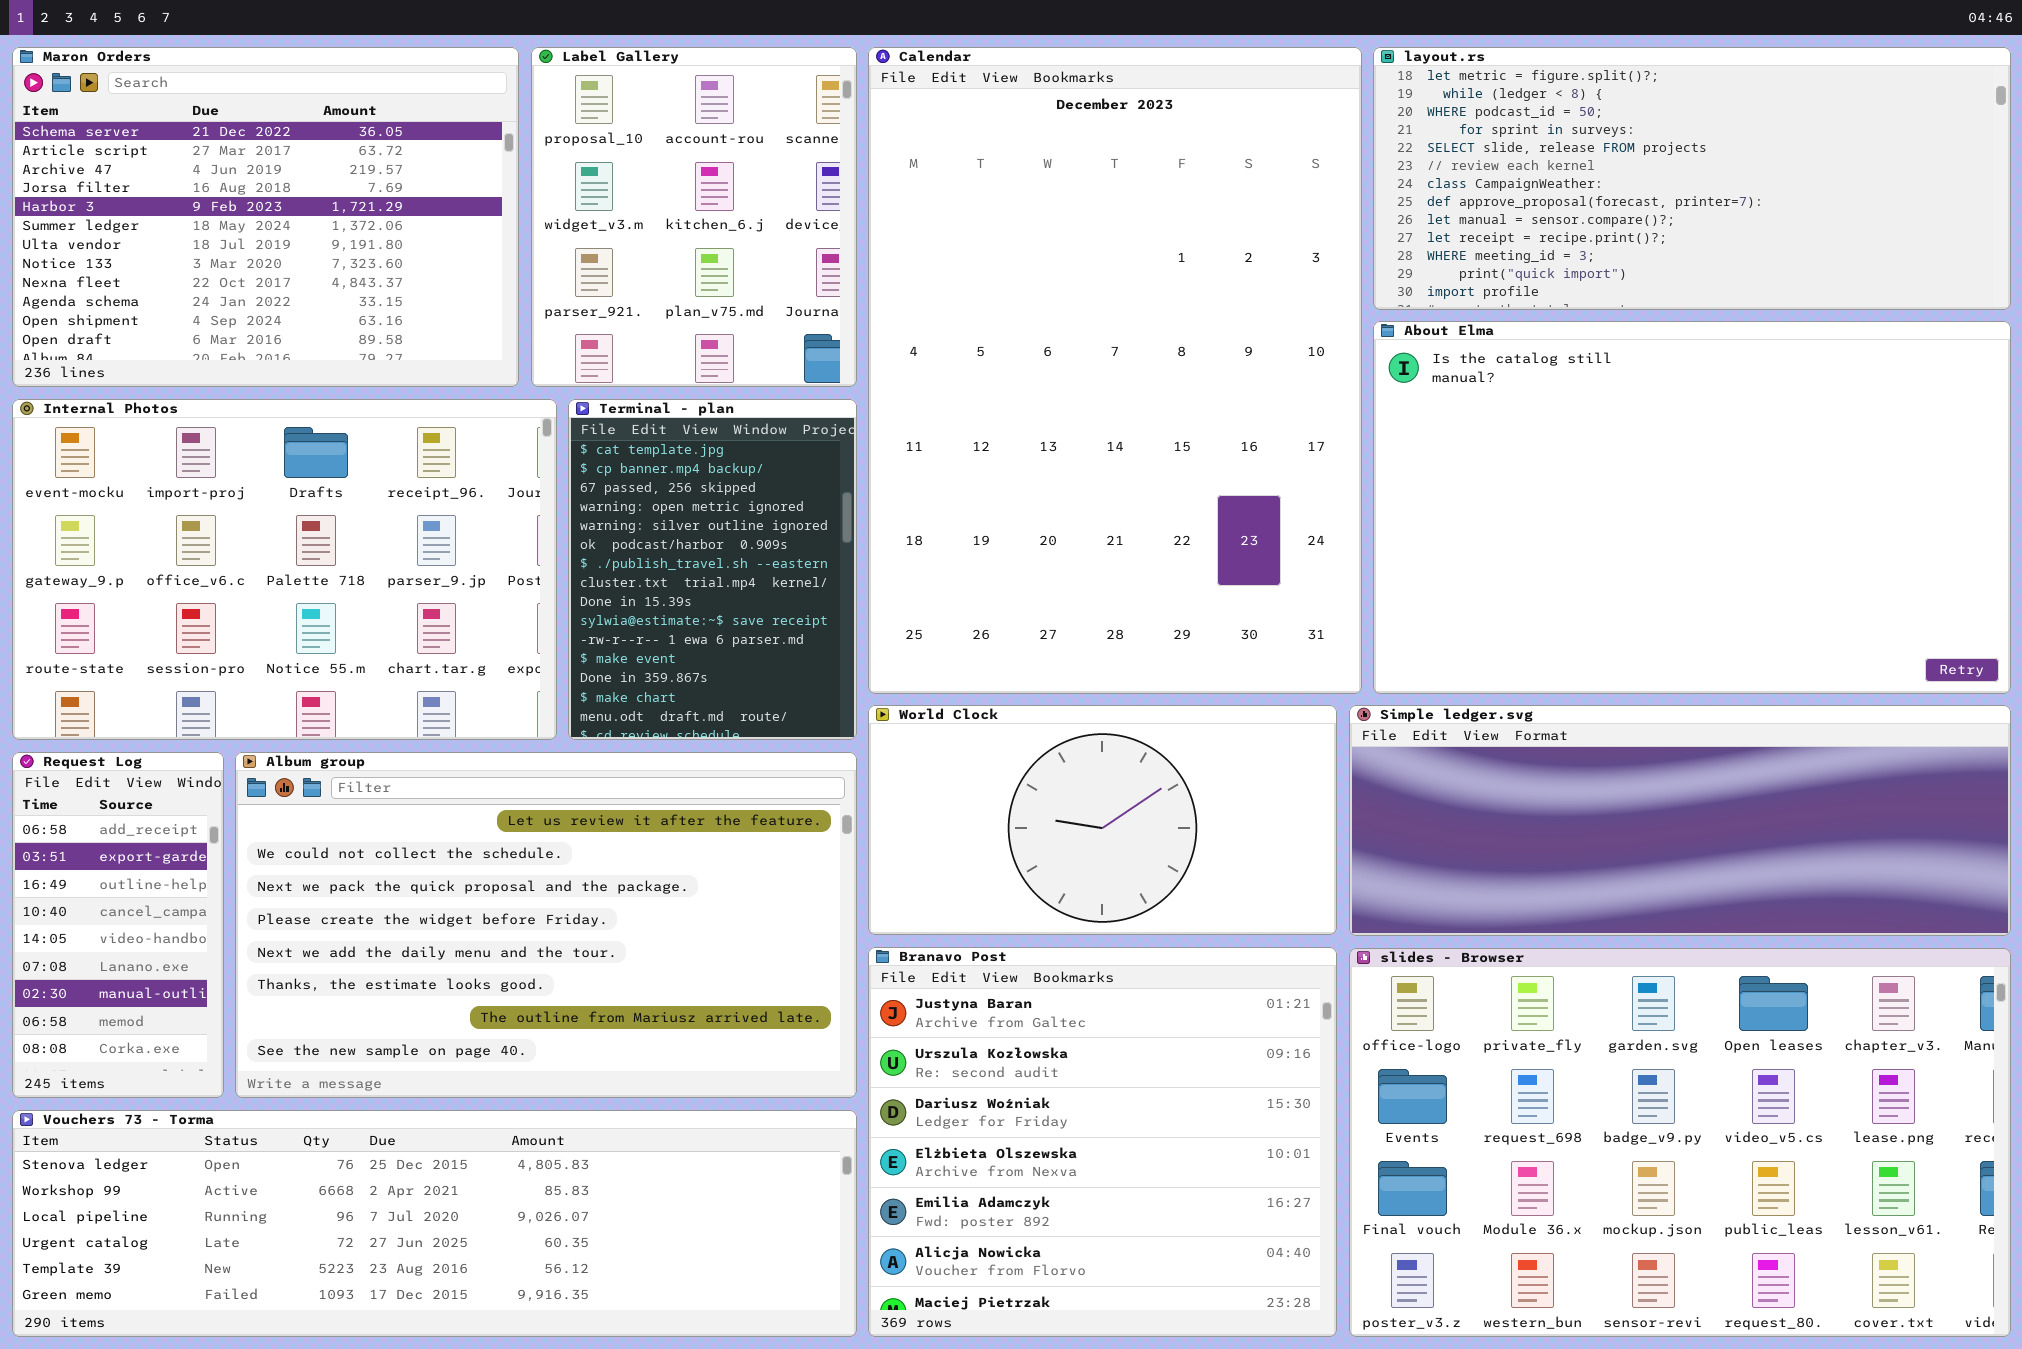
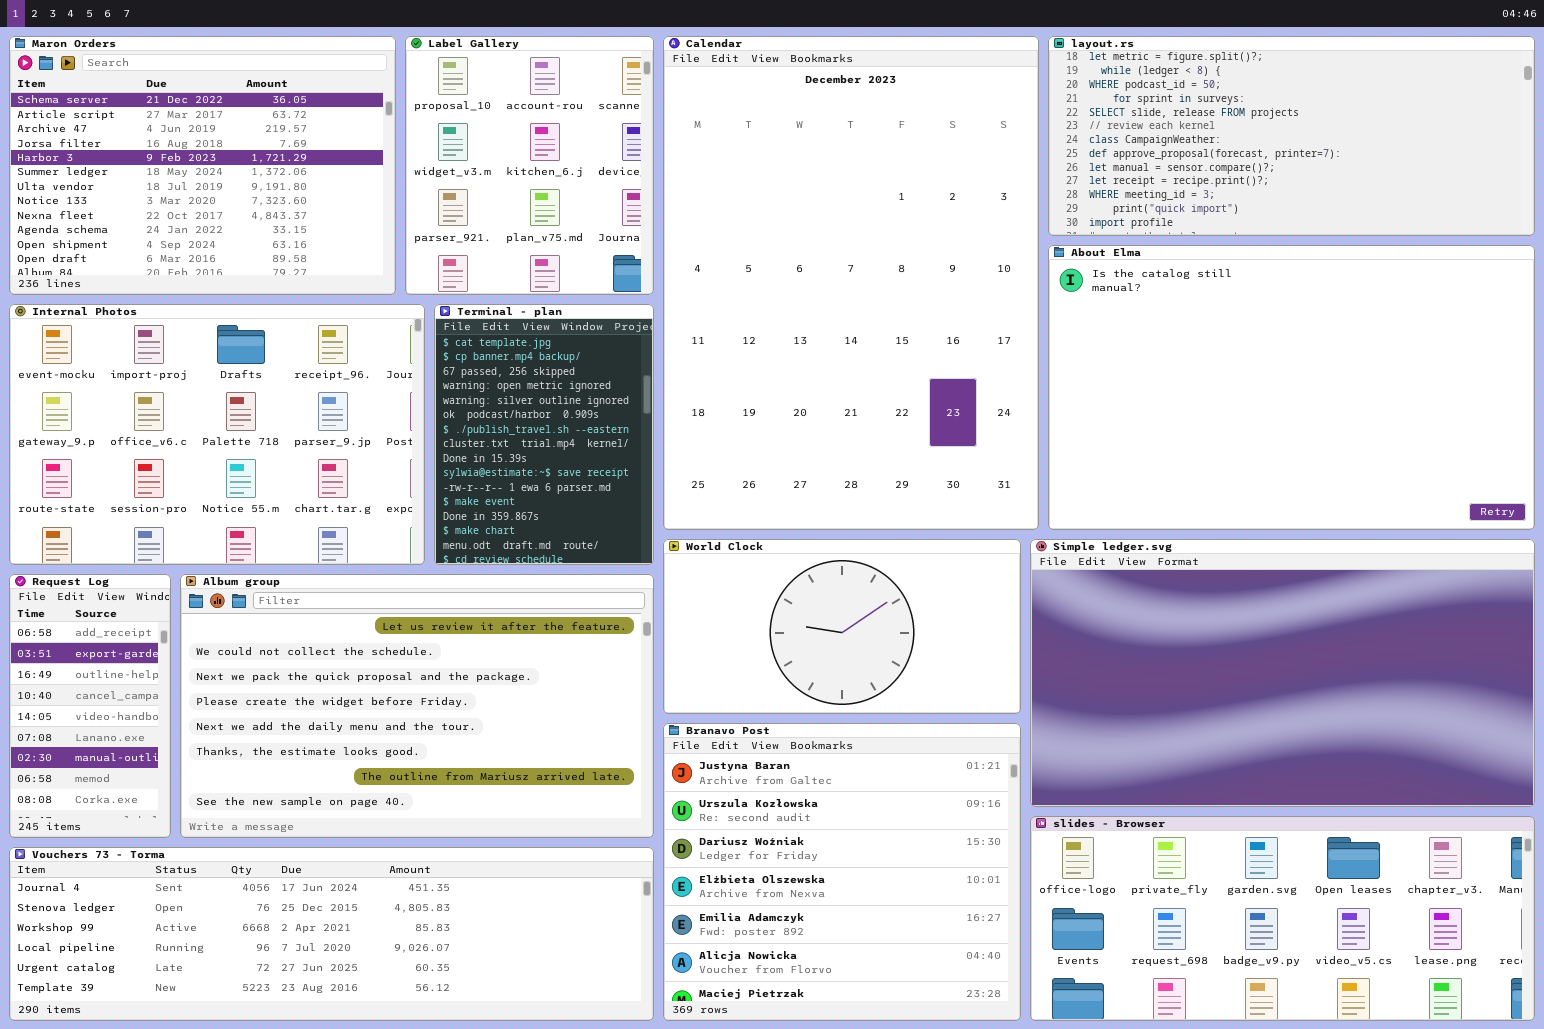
Simple ledger.svg: [1349,705,2011,936] -> [1030,539,1535,807], resized
slides - Browser: [1349,948,2011,1337] -> [1030,816,1535,1021], resized
Vouchers 73 - Torma: [12,1110,857,1337] -> [9,847,654,1021], scrolled up 1 row

